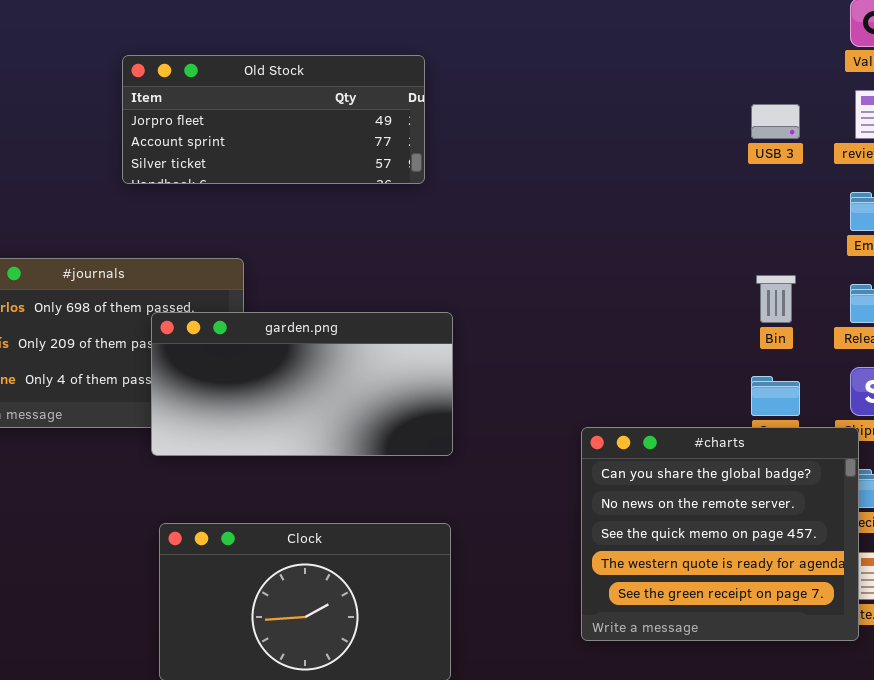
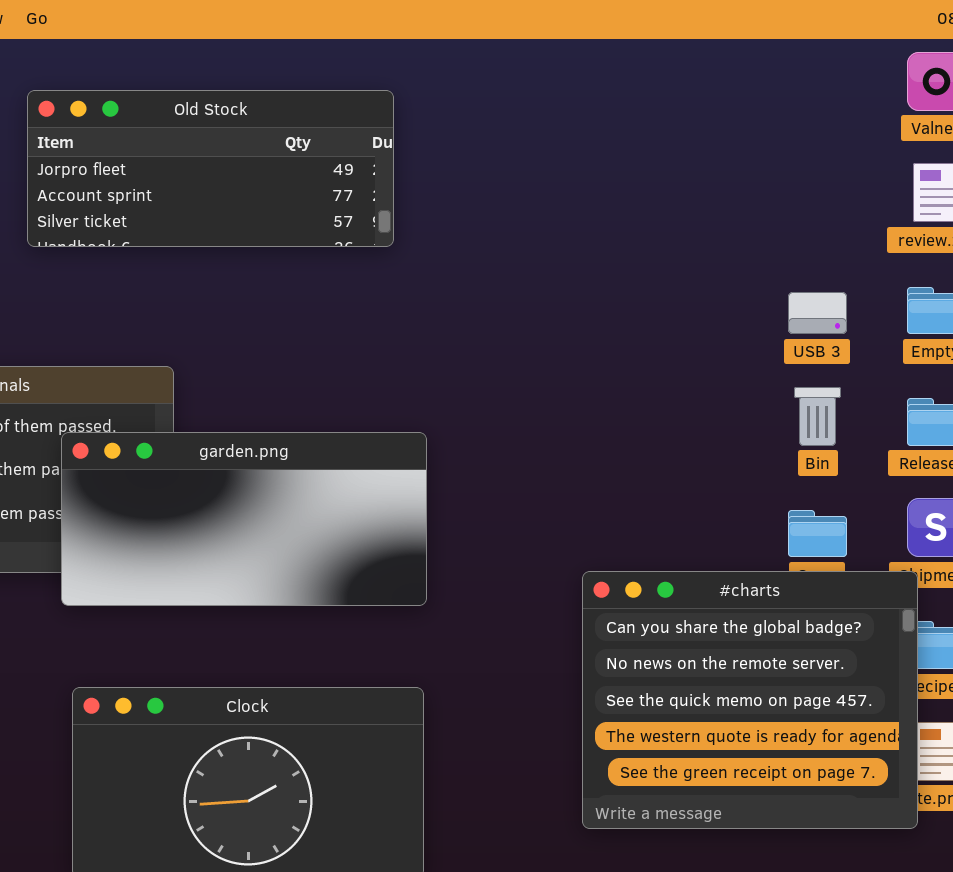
Old Stock: [122,55,425,184] -> [27,90,394,247], moved
USB 3: [751,104,800,139] -> [788,292,847,334], moved

